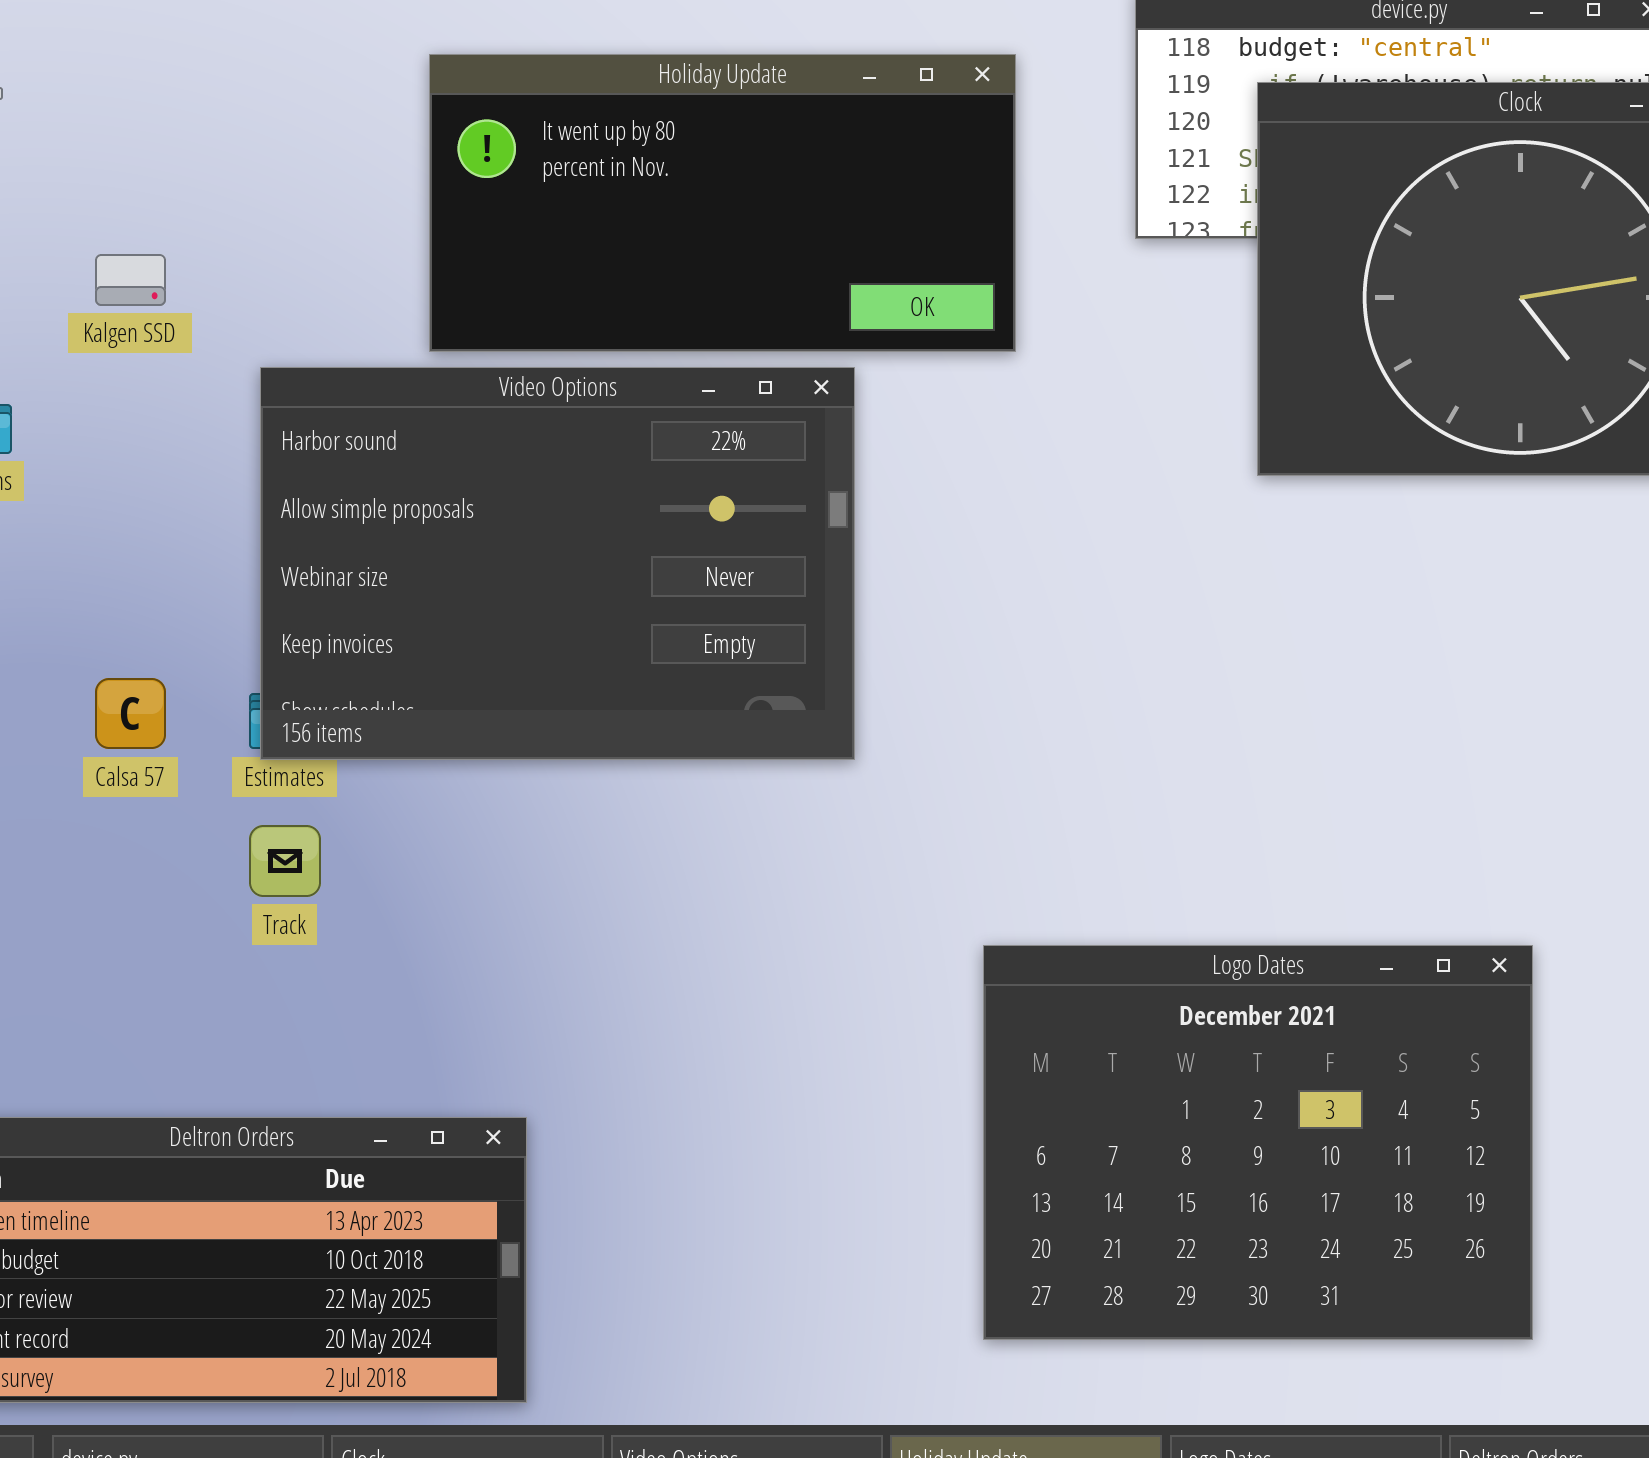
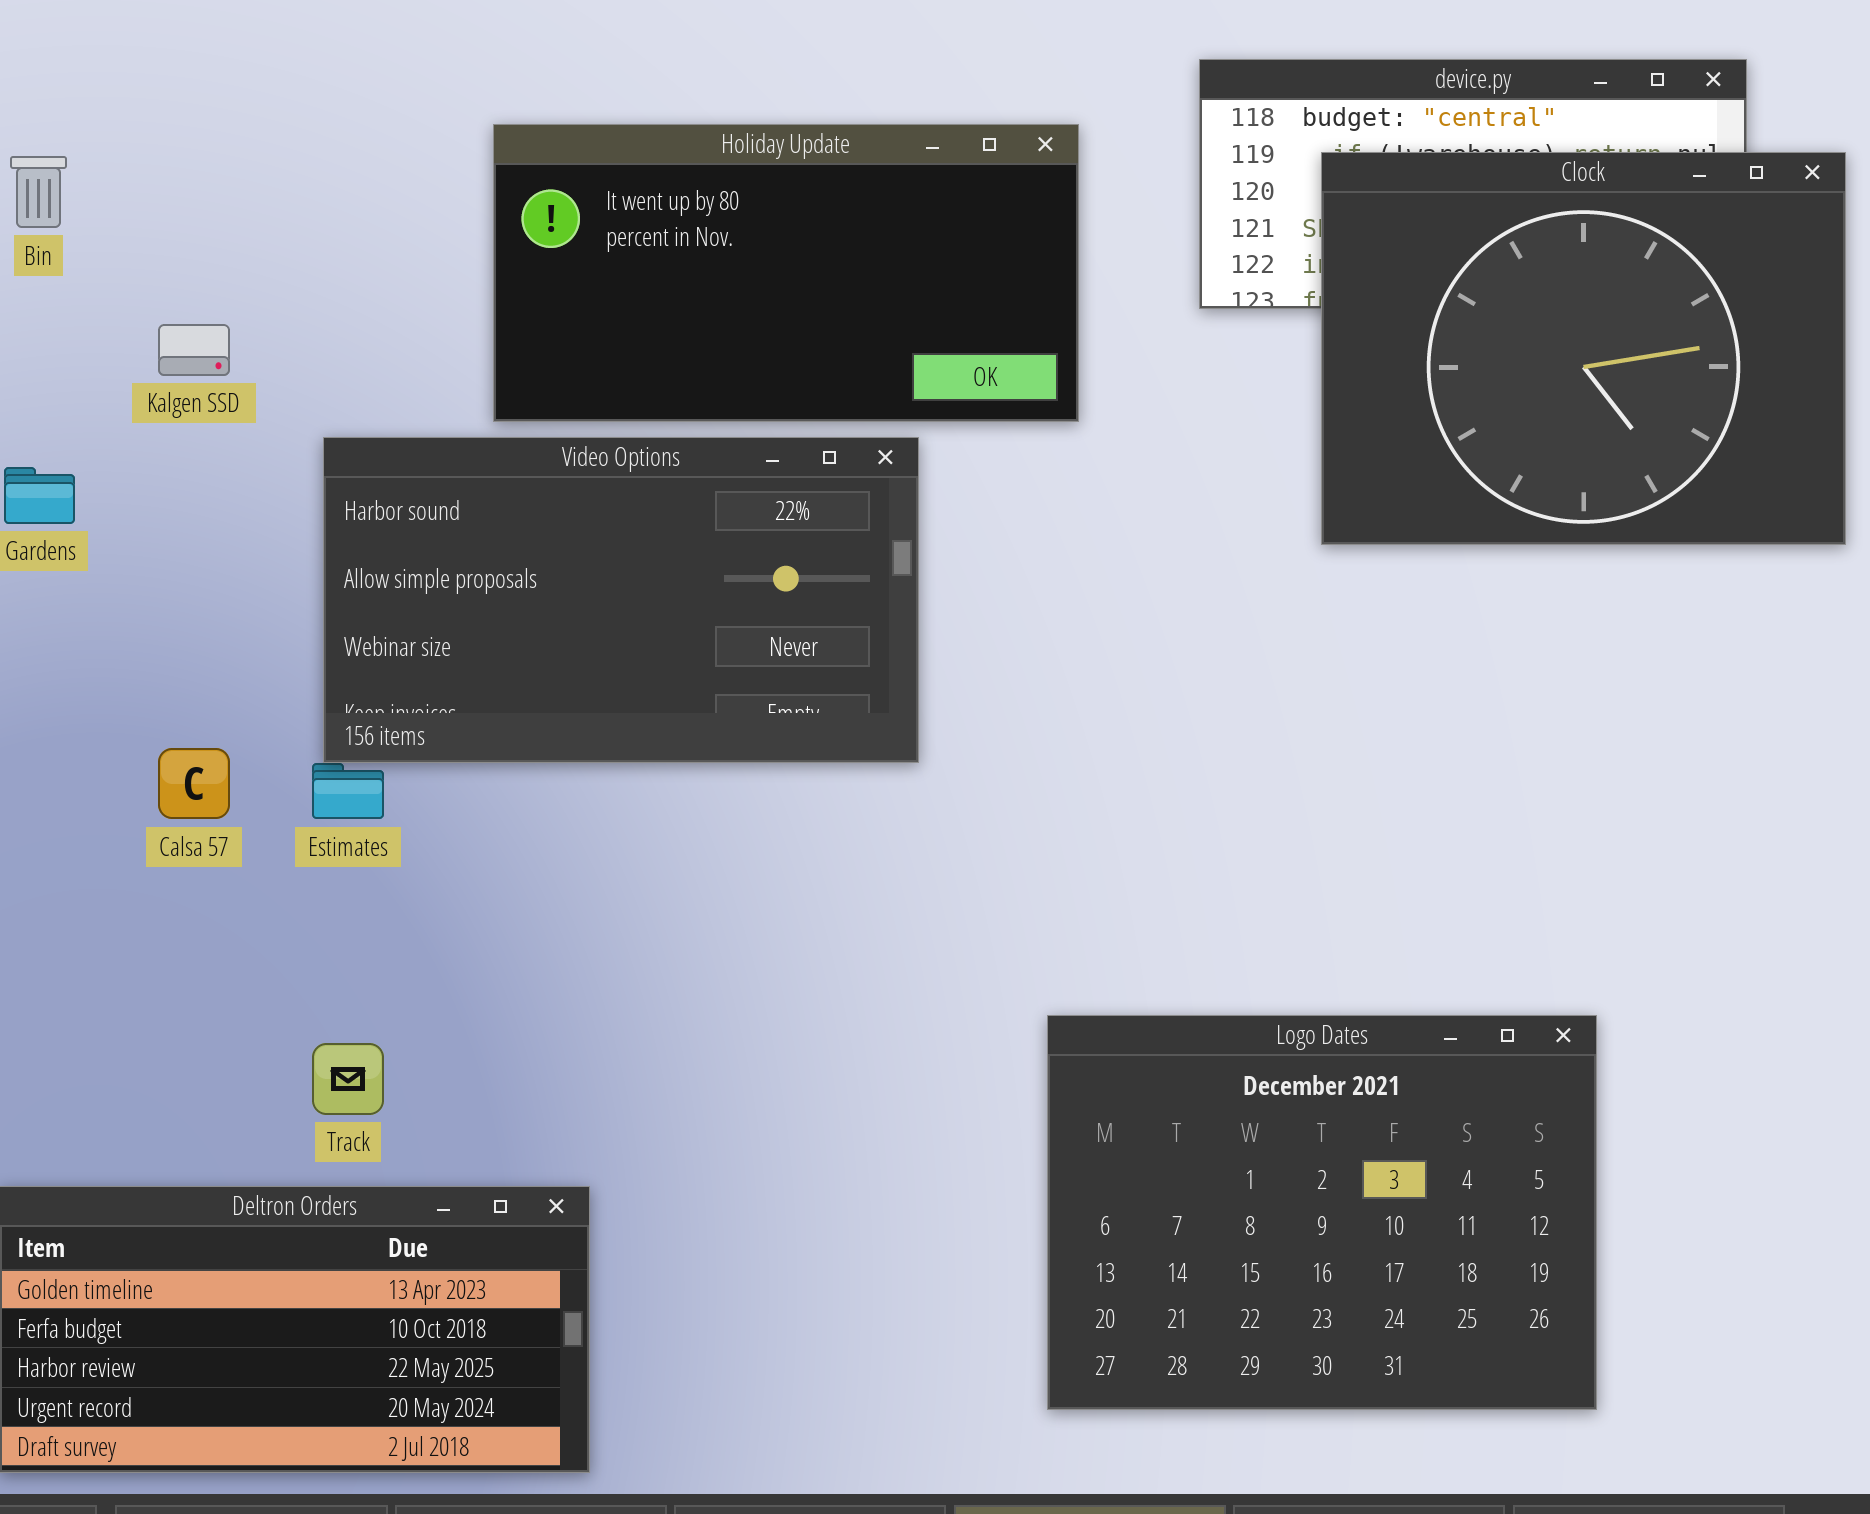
Video Options: [260,367,855,760] -> [323,437,919,763], resized
Track: [249,825,321,897] -> [312,1043,384,1115], moved

